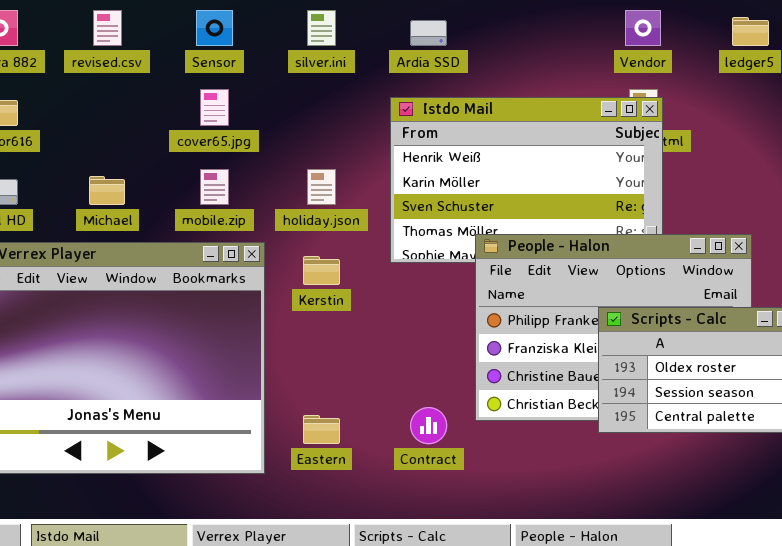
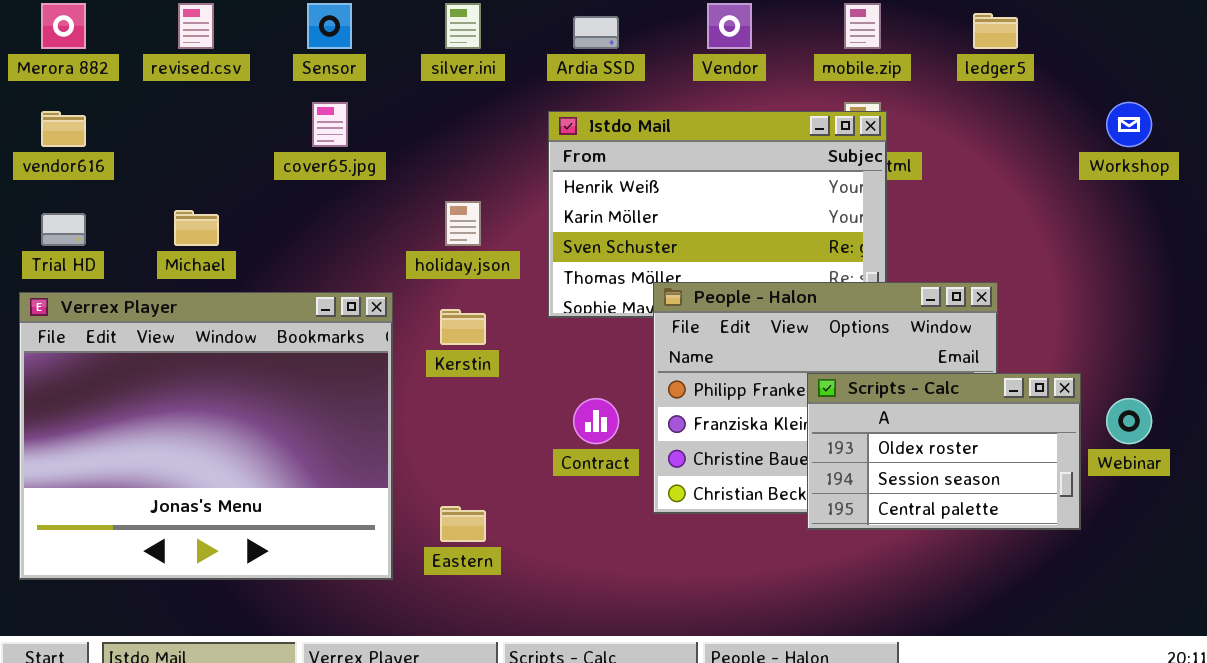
Vendor: [625,10,661,46] -> [707,3,752,49], moved
mobile.zip: [200,169,229,205] -> [844,3,881,49], moved
Contract: [410,407,447,444] -> [573,398,619,444], moved

